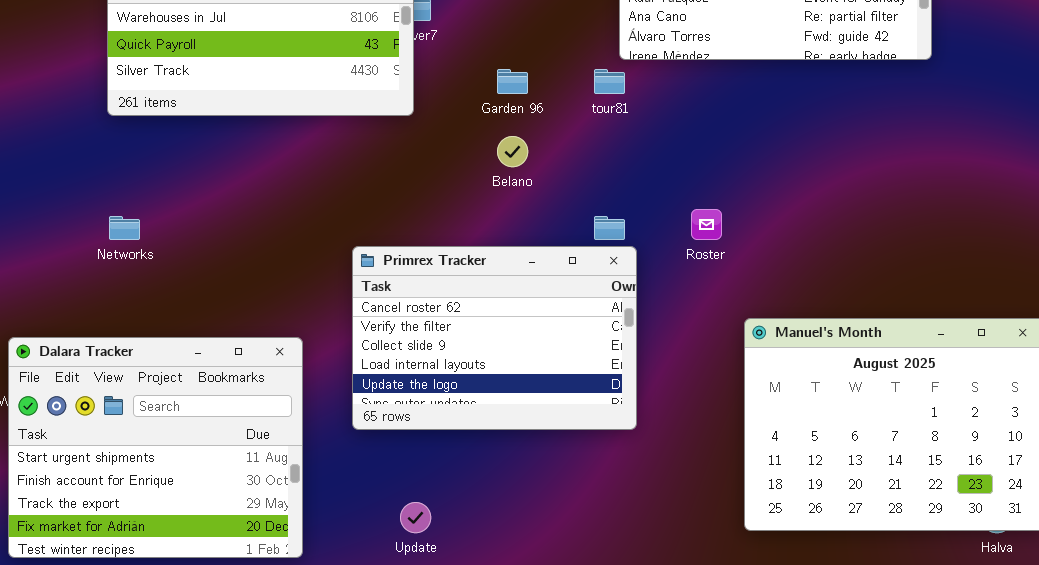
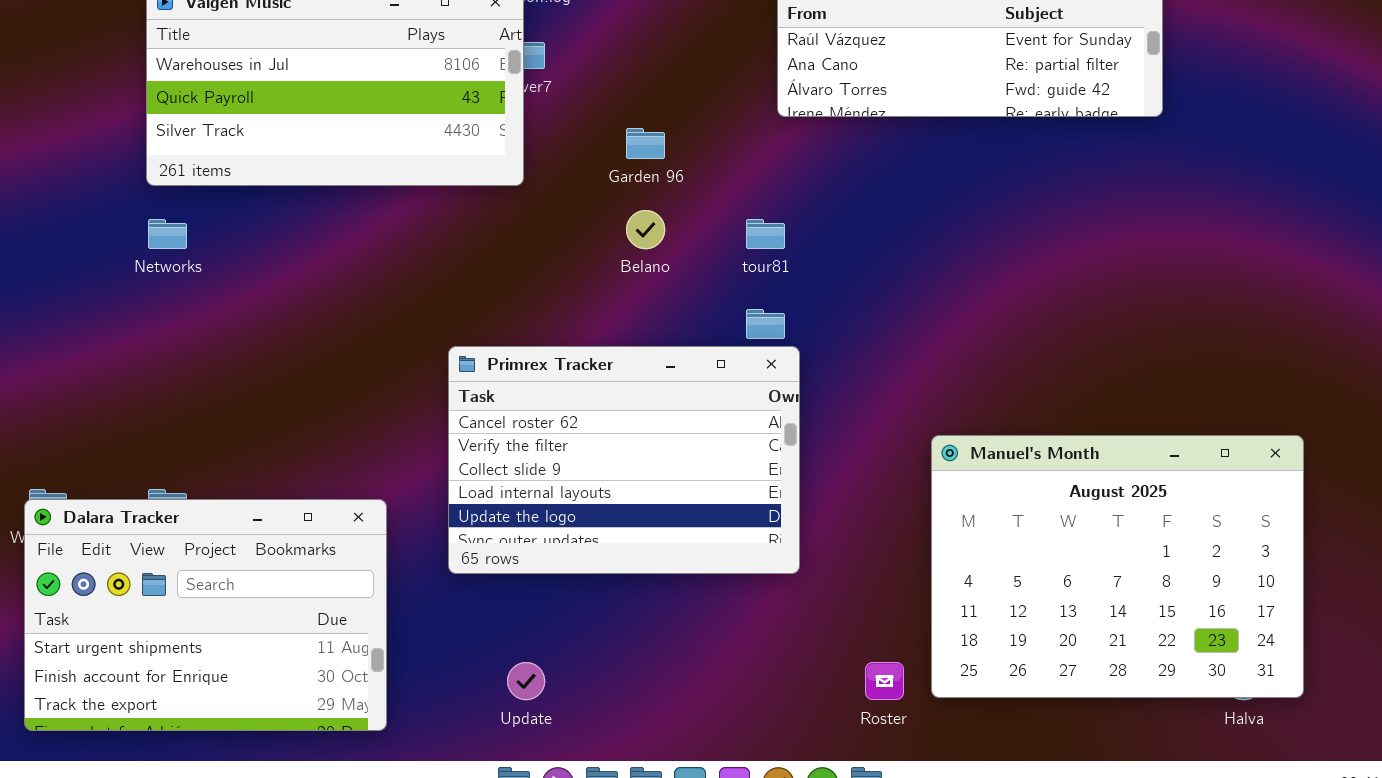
tour81: [594,69,625,94] -> [746,219,785,249], moved
Roster: [691,209,722,240] -> [865,662,904,700], moved
Networks: [109,216,140,240] -> [148,219,187,249], moved
Dalara Tracker: [8,337,303,558] -> [24,499,387,731], resized

